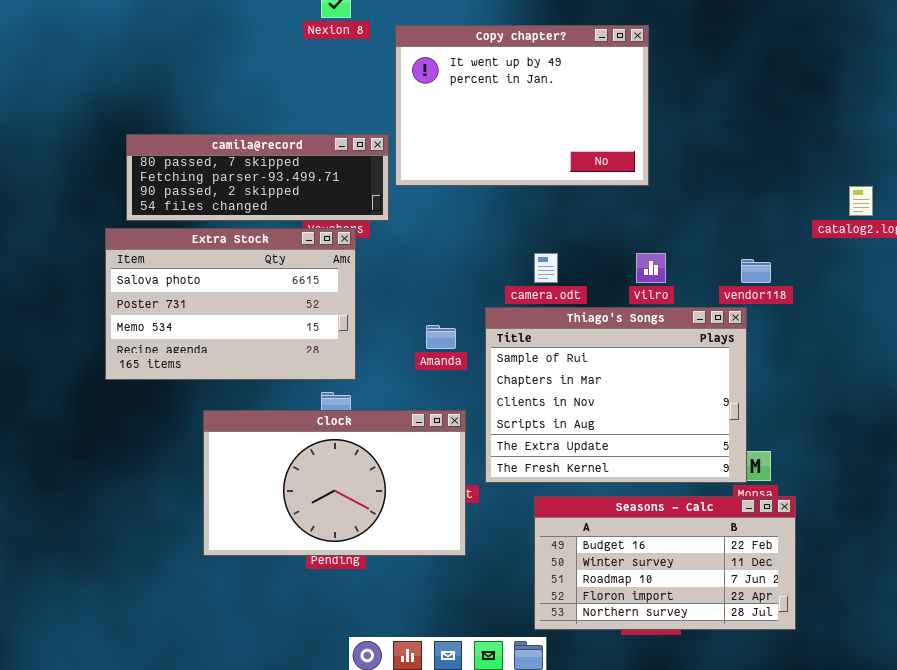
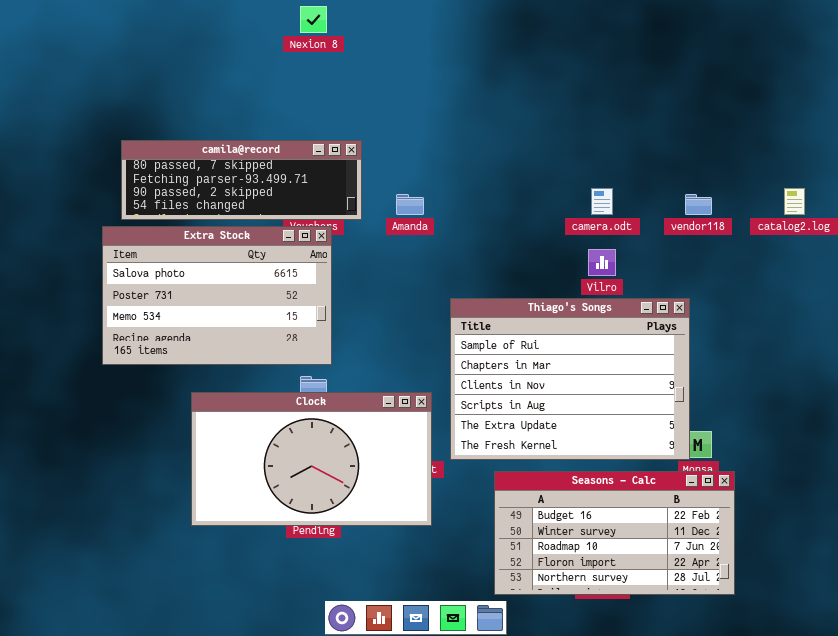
Copy chapter?: [395,25,649,186] -> none, closed
camera.odt: [534,253,558,283] -> [591,188,613,215], moved
vendor118: [741,259,771,283] -> [685,194,712,215], moved
Amanda: [426,325,456,349] -> [396,194,424,215], moved

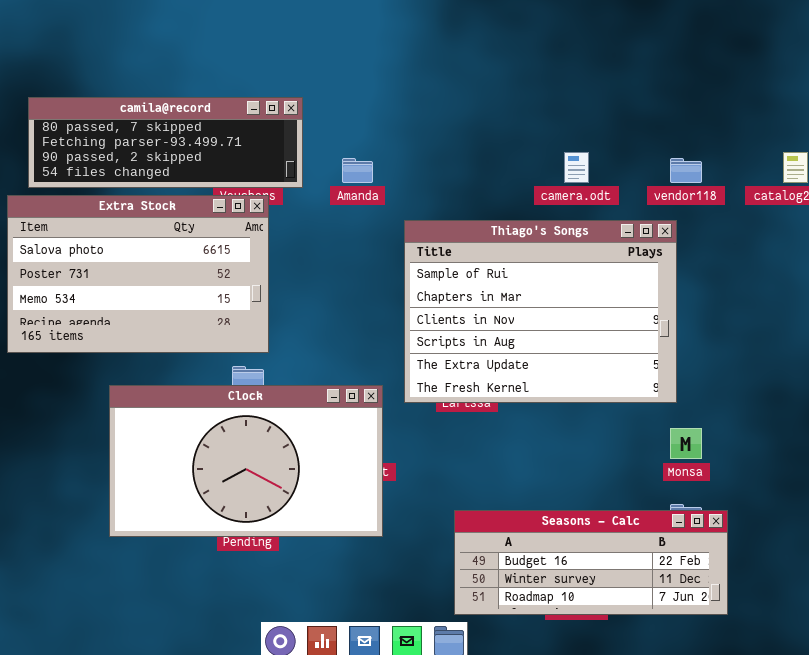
Thiago's Songs: [450,298,690,460] -> [404,220,677,403], moved
Seasons - Calc: [494,471,735,595] -> [454,510,728,615], resized

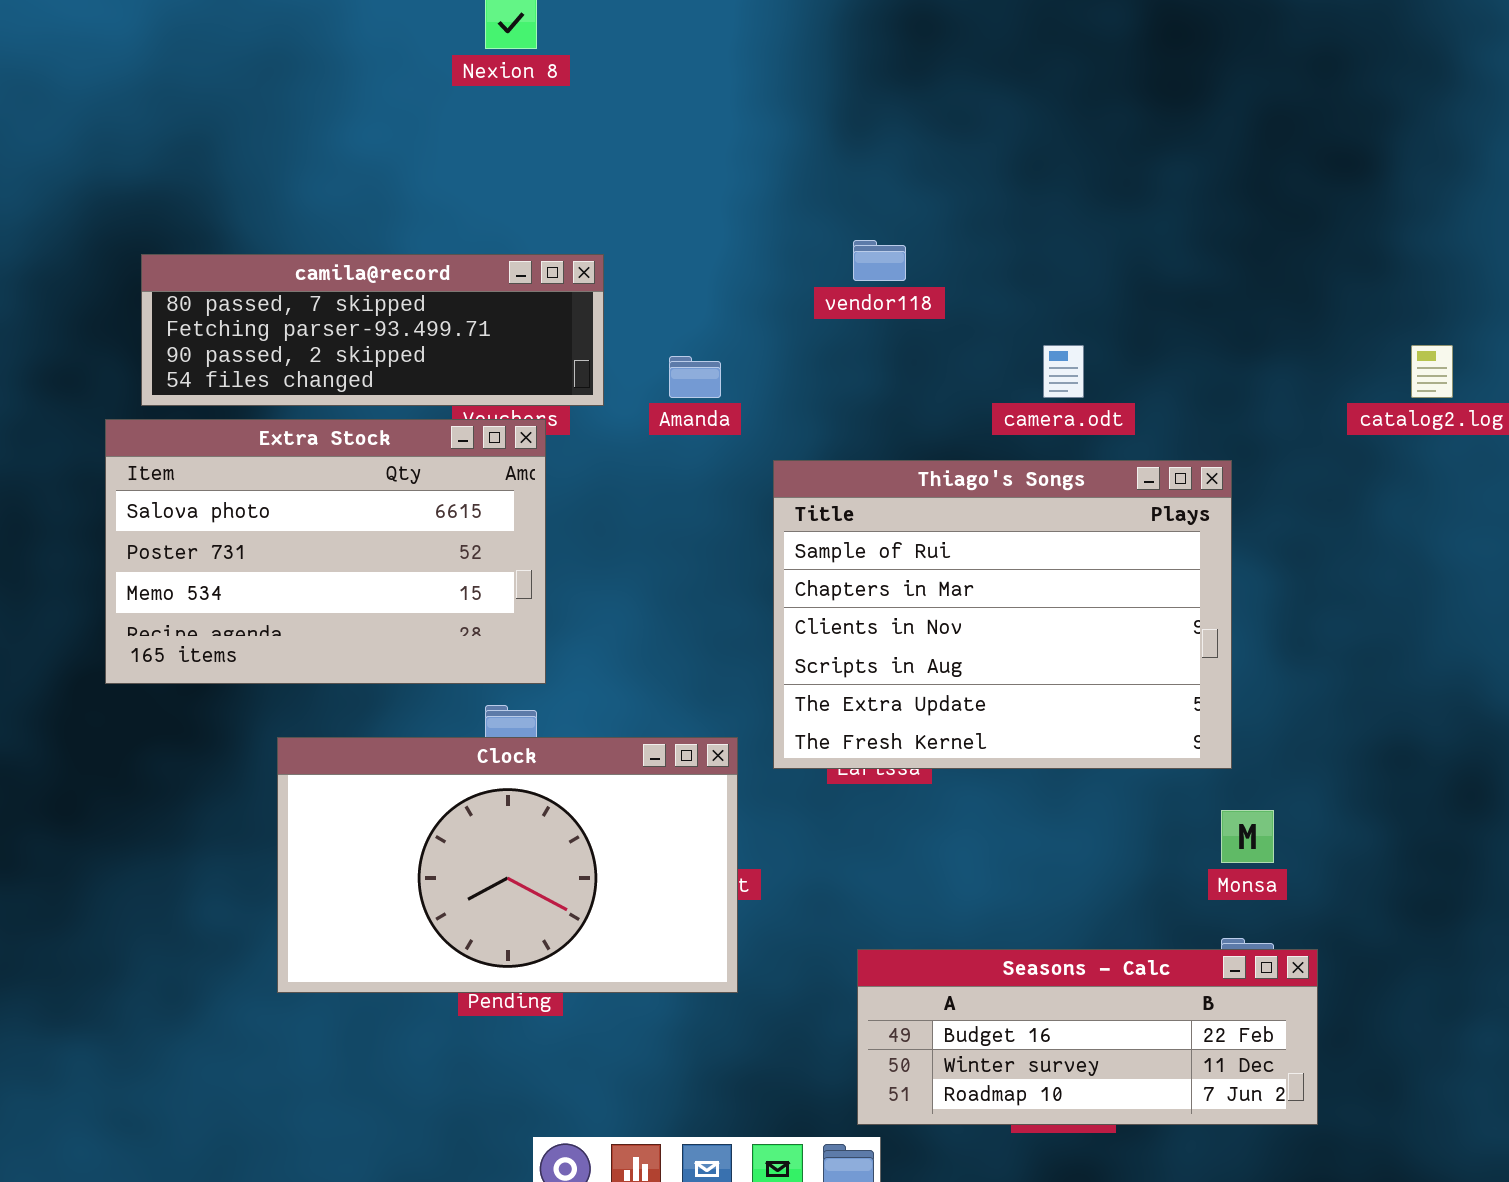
vendor118: [670,158,702,183] -> [853,240,906,281], moved

